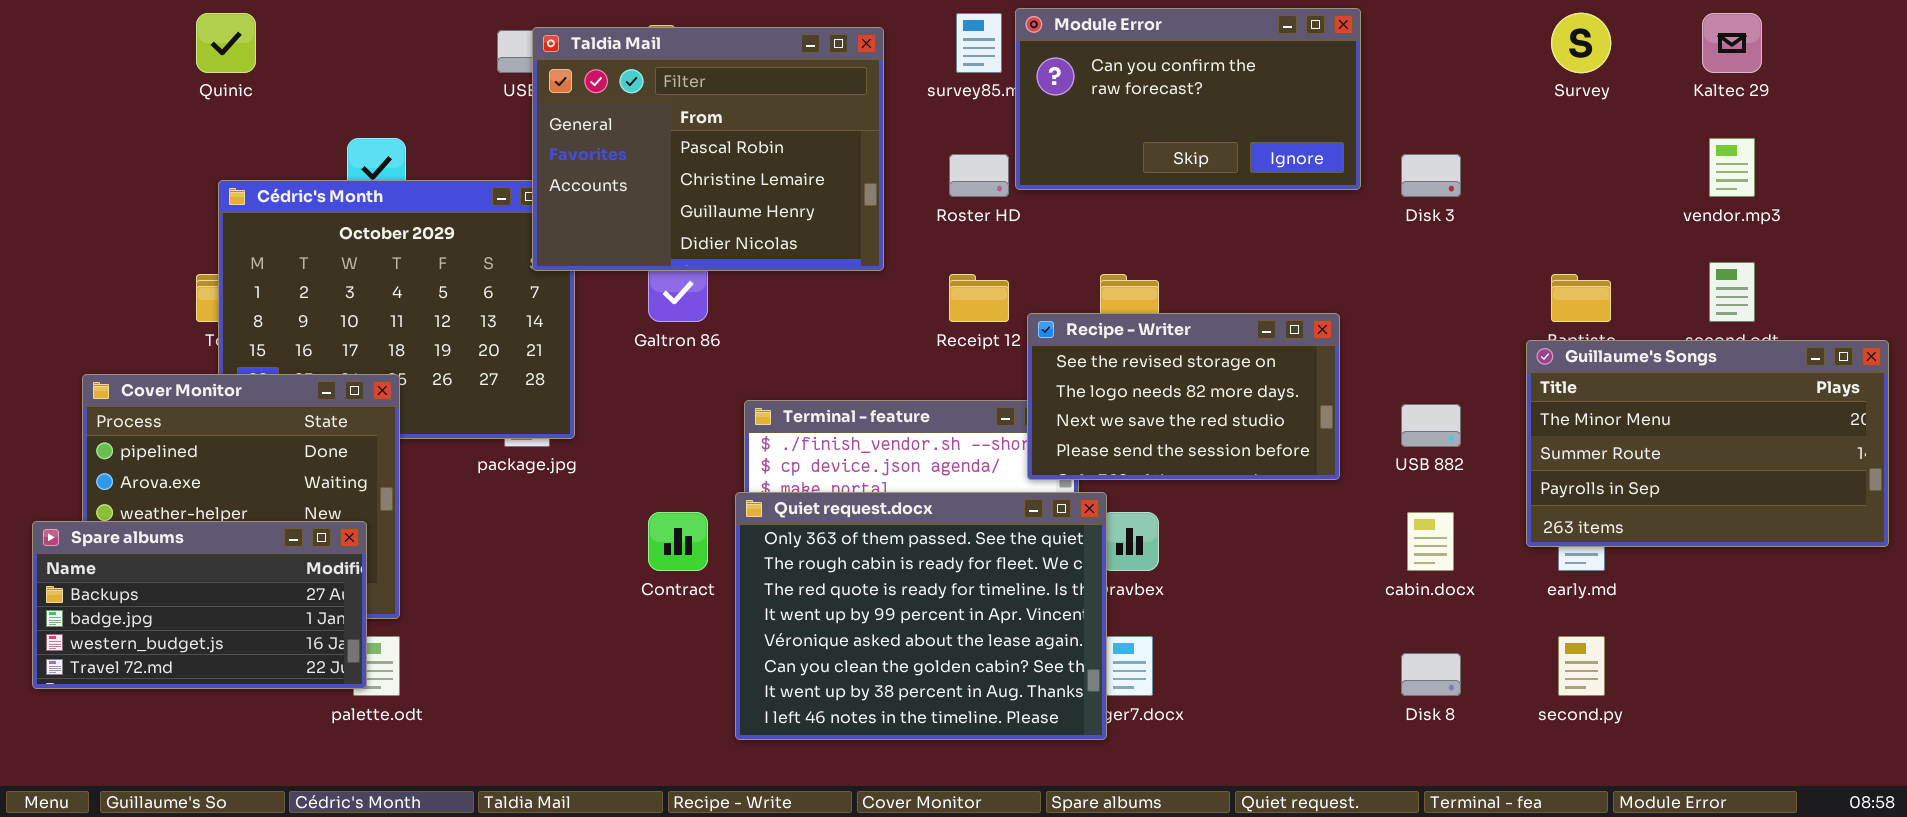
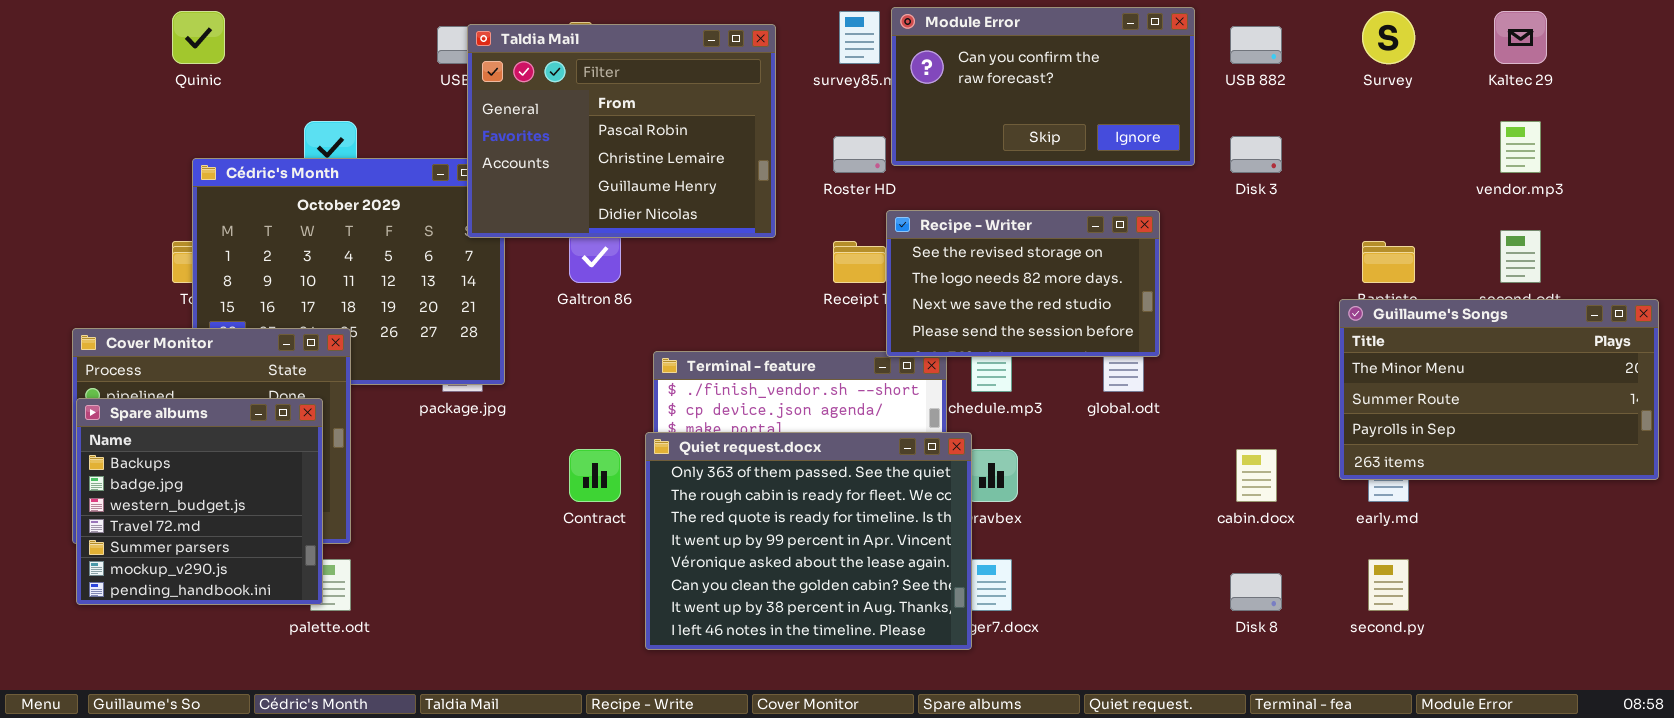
Recipe - Writer: [1027,313,1340,480] -> [886,210,1160,357], moved
USB 882: [1401,404,1461,447] -> [1230,26,1282,64], moved
Spare albums: [32,521,367,689] -> [76,398,323,605], resized

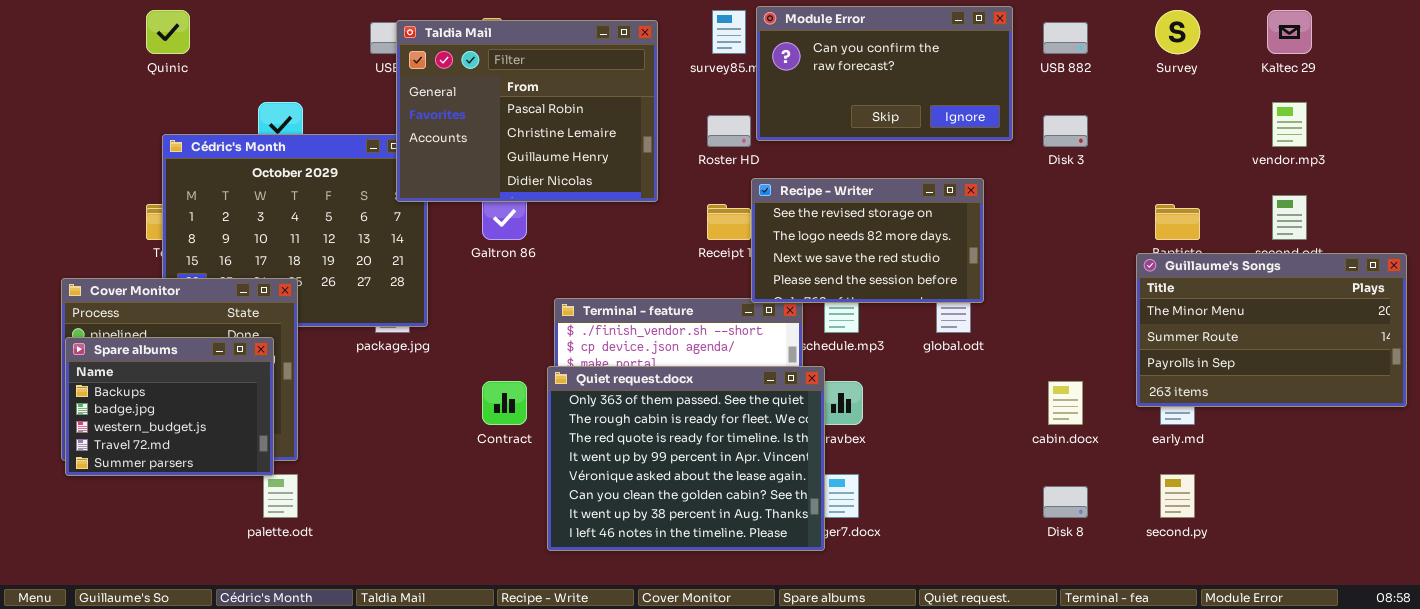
Spare albums: [76,398,323,605] -> [65,337,274,476], resized

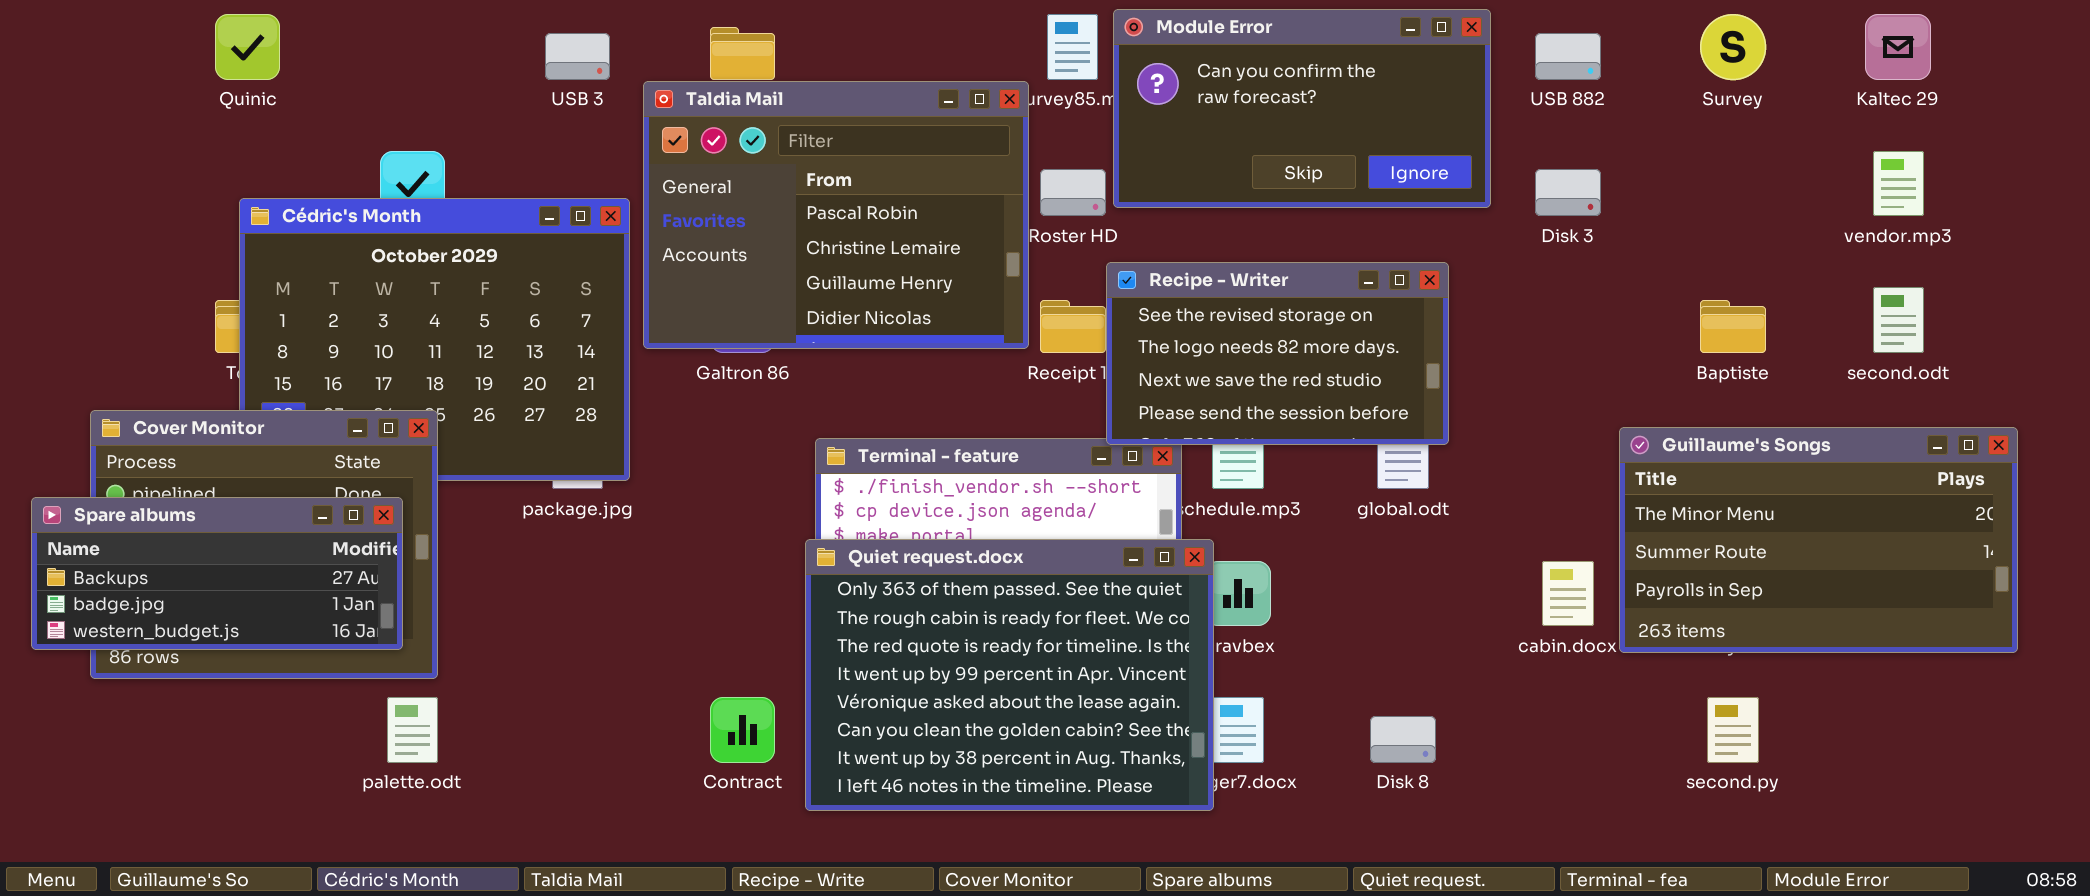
Taldia Mail: [396,20,658,202] -> [643,81,1029,349], moved
Guillaume's Songs: [1136,253,1407,407] -> [1619,427,2018,653], moved
Spare albums: [65,337,274,476] -> [31,497,403,650], resized
Contract: [482,381,527,425] -> [710,697,775,763], moved
Disk 8: [1043,486,1088,518] -> [1370,716,1436,763], moved

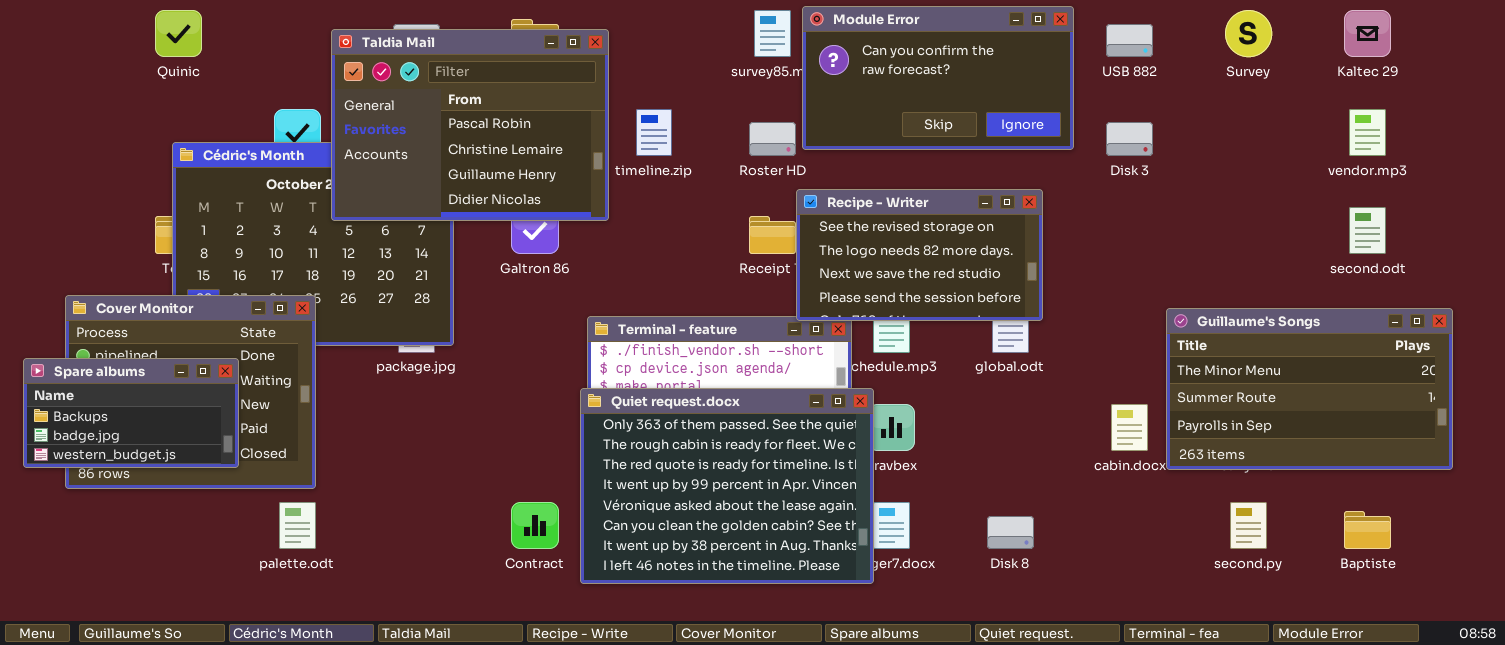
Taldia Mail: [643,81,1029,349] -> [331,29,609,221], moved
Baptiste: [1700,300,1766,353] -> [1344,511,1391,549], moved
Spare albums: [31,497,403,650] -> [23,358,239,468], resized

